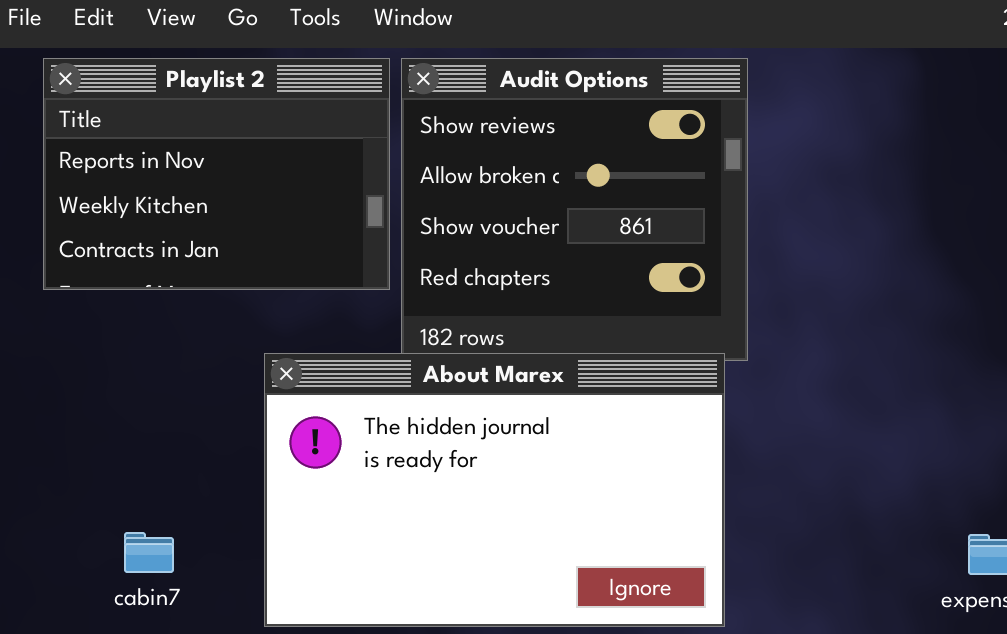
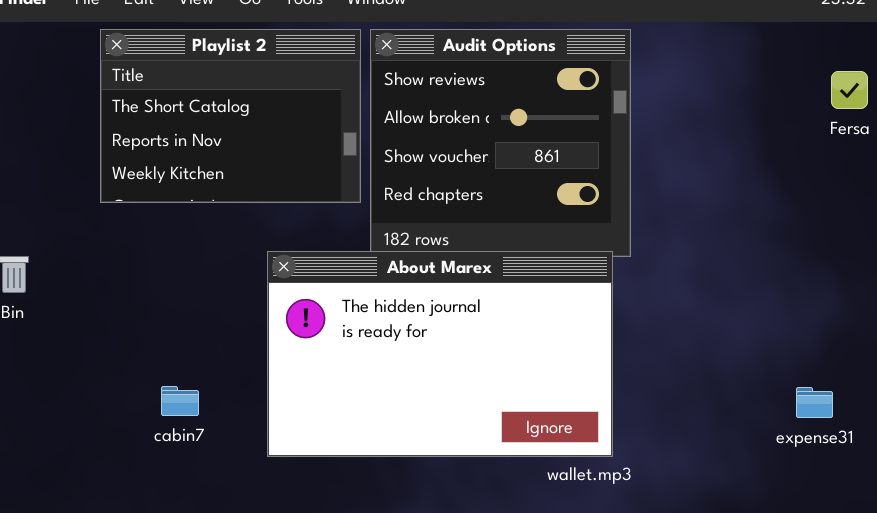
Playlist 2: [43,58,390,290] -> [100,29,361,203], scrolled up 1 row

